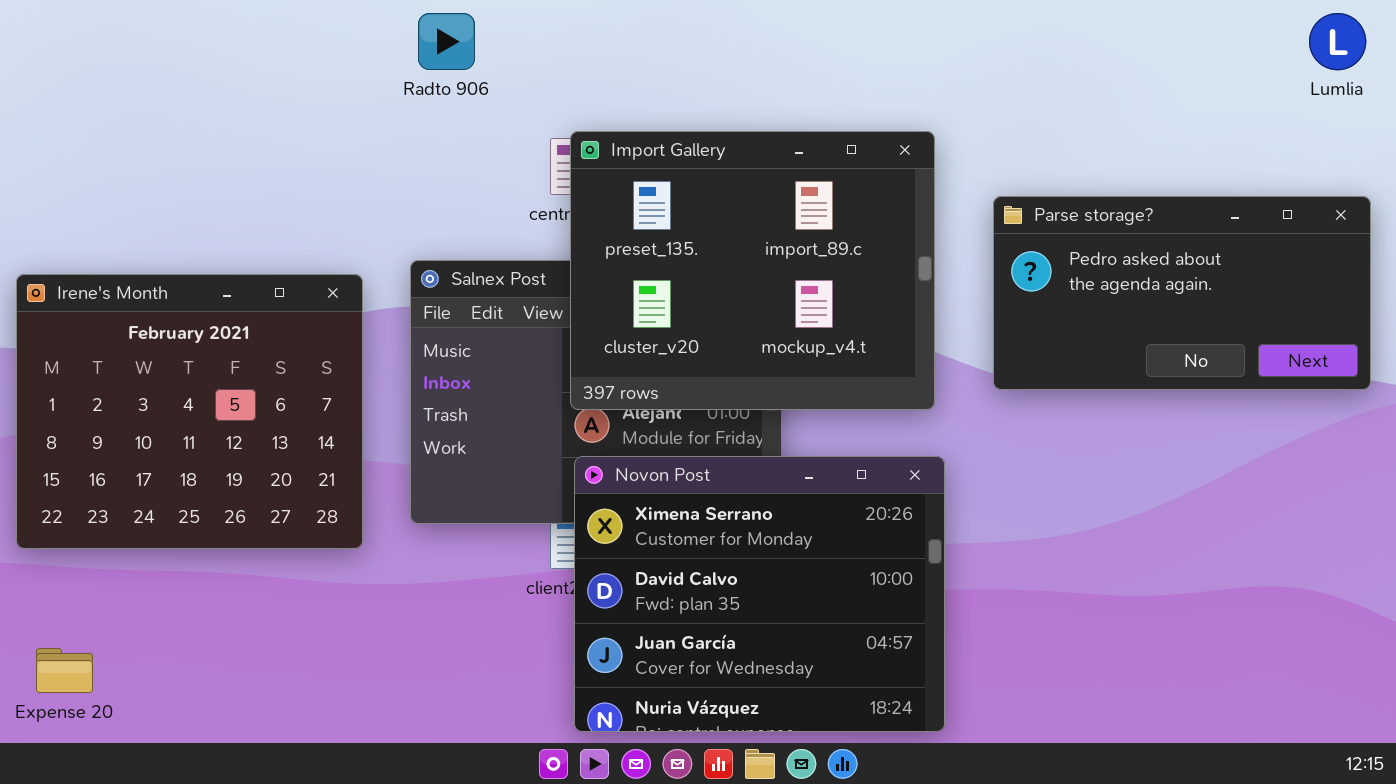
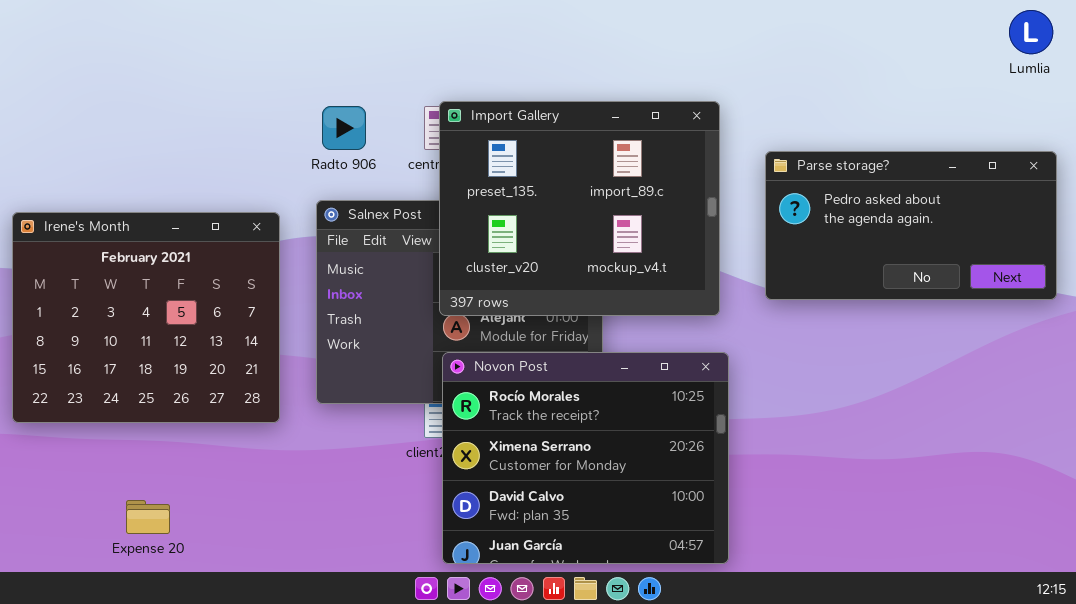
Radto 906: [418,13,475,70] -> [322,106,366,150], moved
Novon Post: [574,456,945,732] -> [442,352,729,564], scrolled up 1 row
Expense 20: [36,648,93,693] -> [126,500,170,534], moved

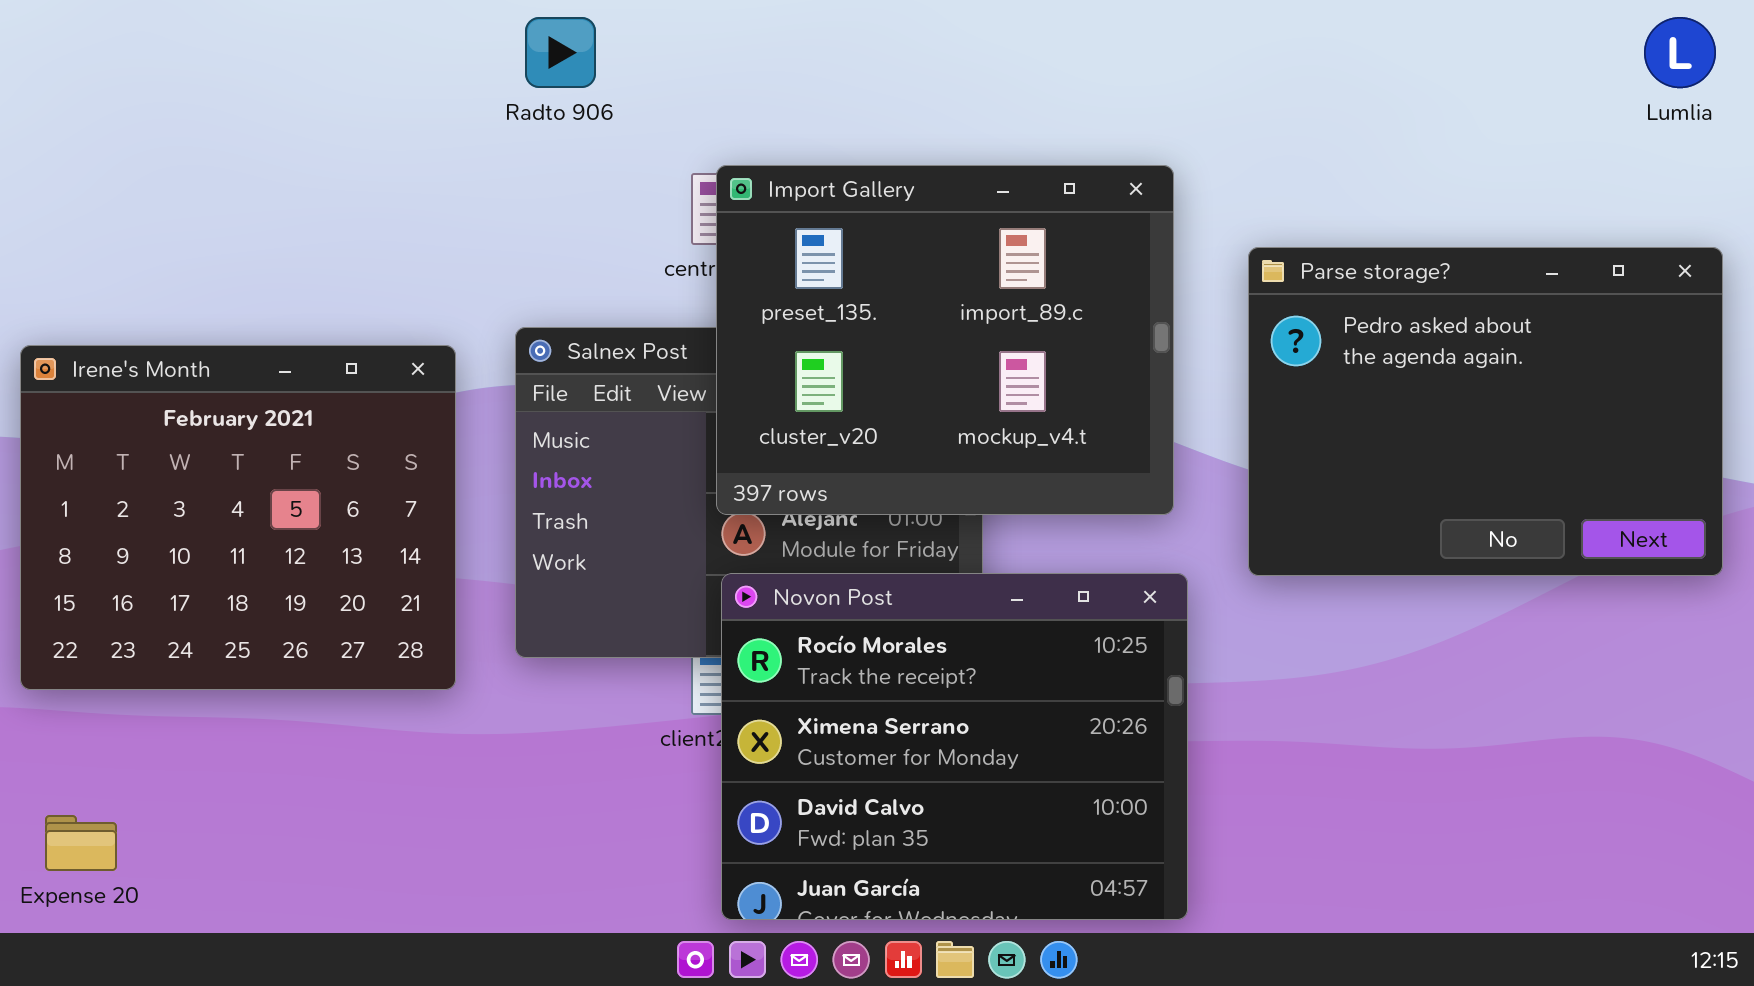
Radto 906: [322,106,366,150] -> [525,17,596,88], moved
Parse storage?: [765,151,1057,300] -> [1248,247,1723,576], resized
Expense 20: [126,500,170,534] -> [45,815,117,871], moved

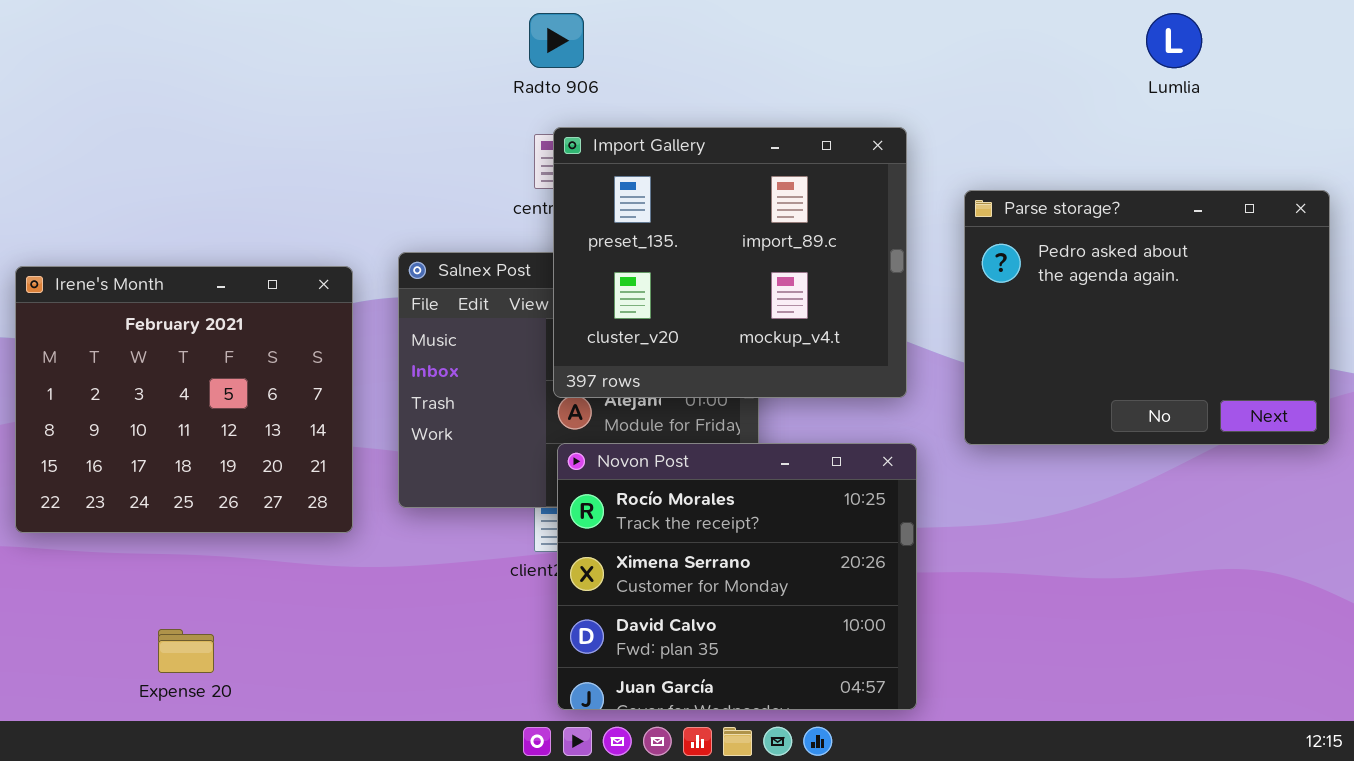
Radto 906: [525,17,596,88] -> [529,13,584,68], moved
Lumlia: [1644,17,1716,88] -> [1146,13,1202,68], moved
Expense 20: [45,815,117,871] -> [158,629,214,673], moved

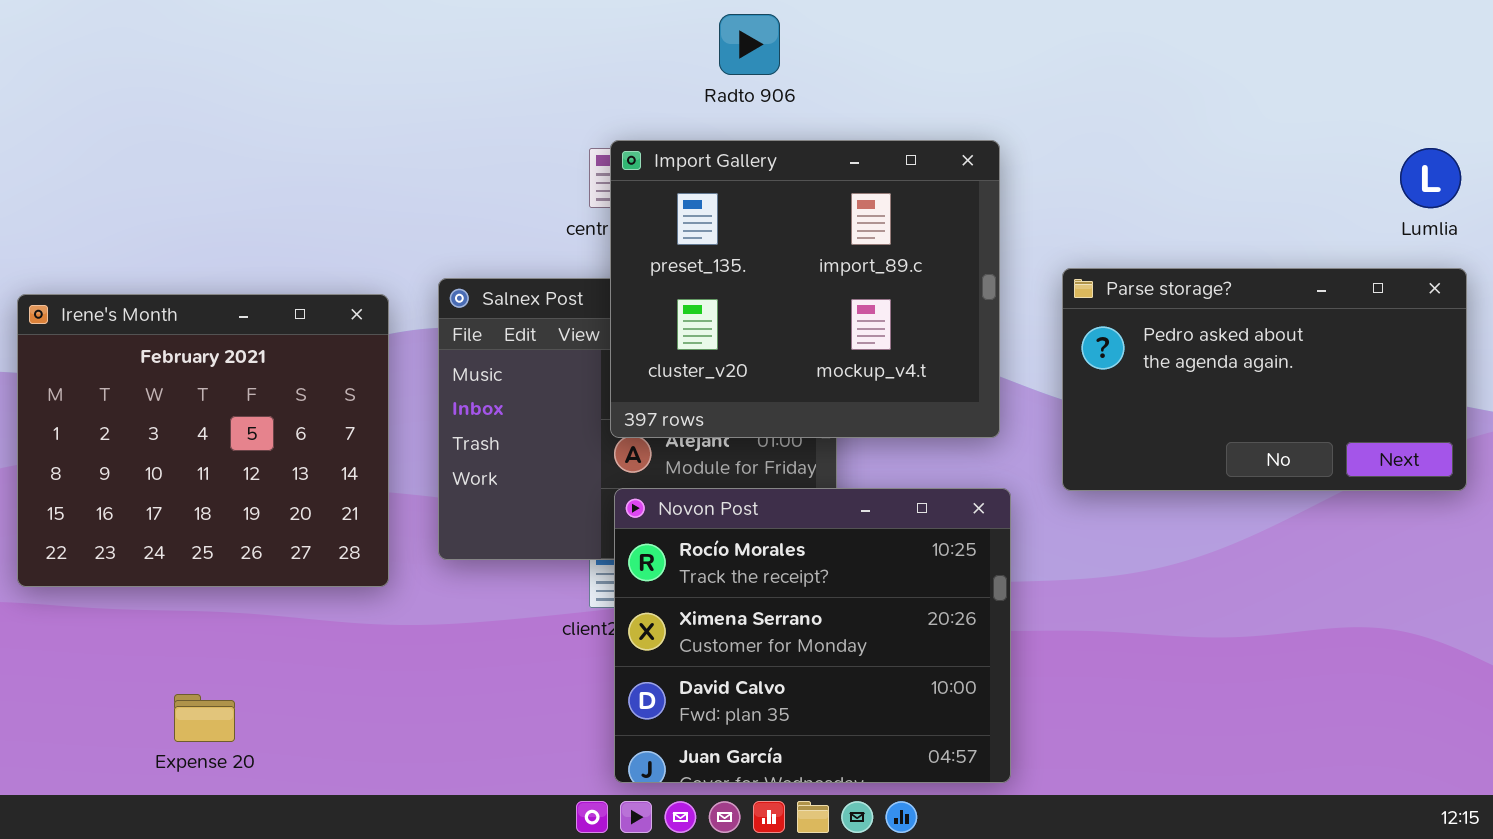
Radto 906: [529,13,584,68] -> [719,14,780,75], moved
Lumlia: [1146,13,1202,68] -> [1400,148,1461,208], moved
Parse storage?: [964,190,1330,445] -> [1062,268,1467,491], resized

